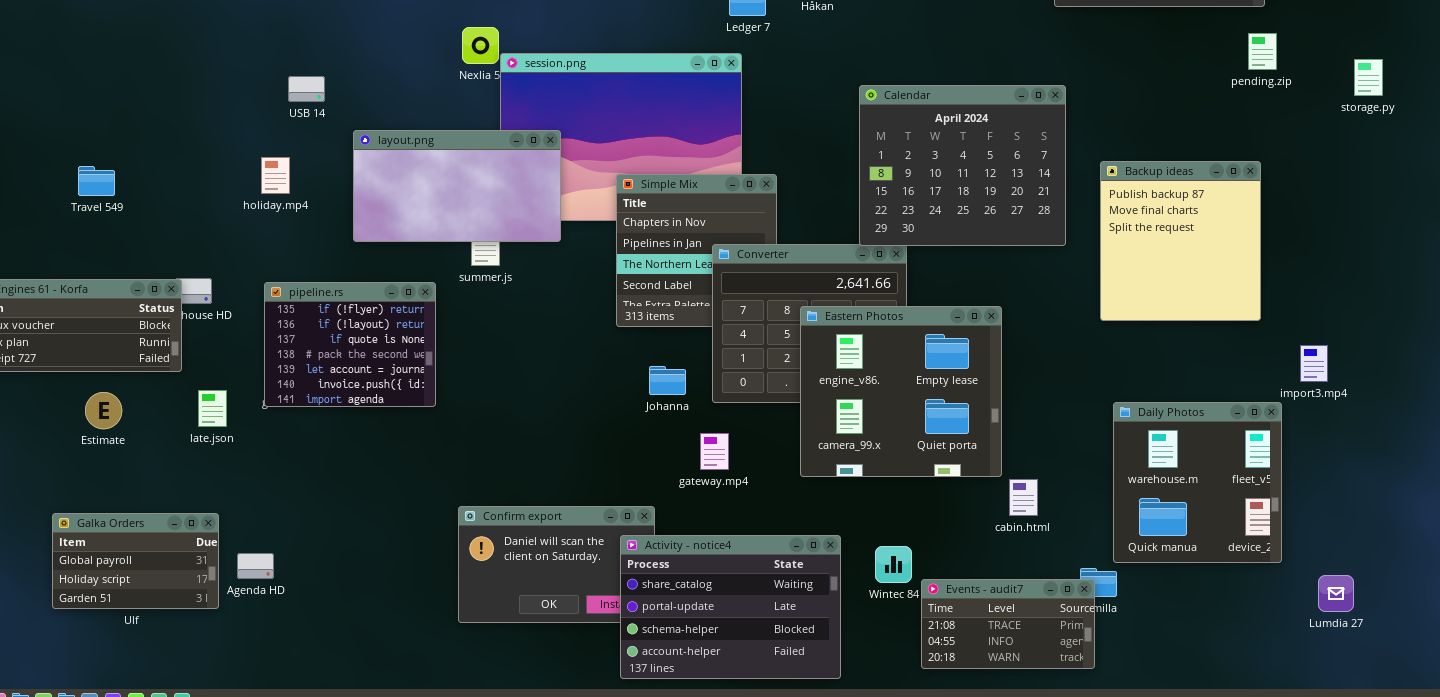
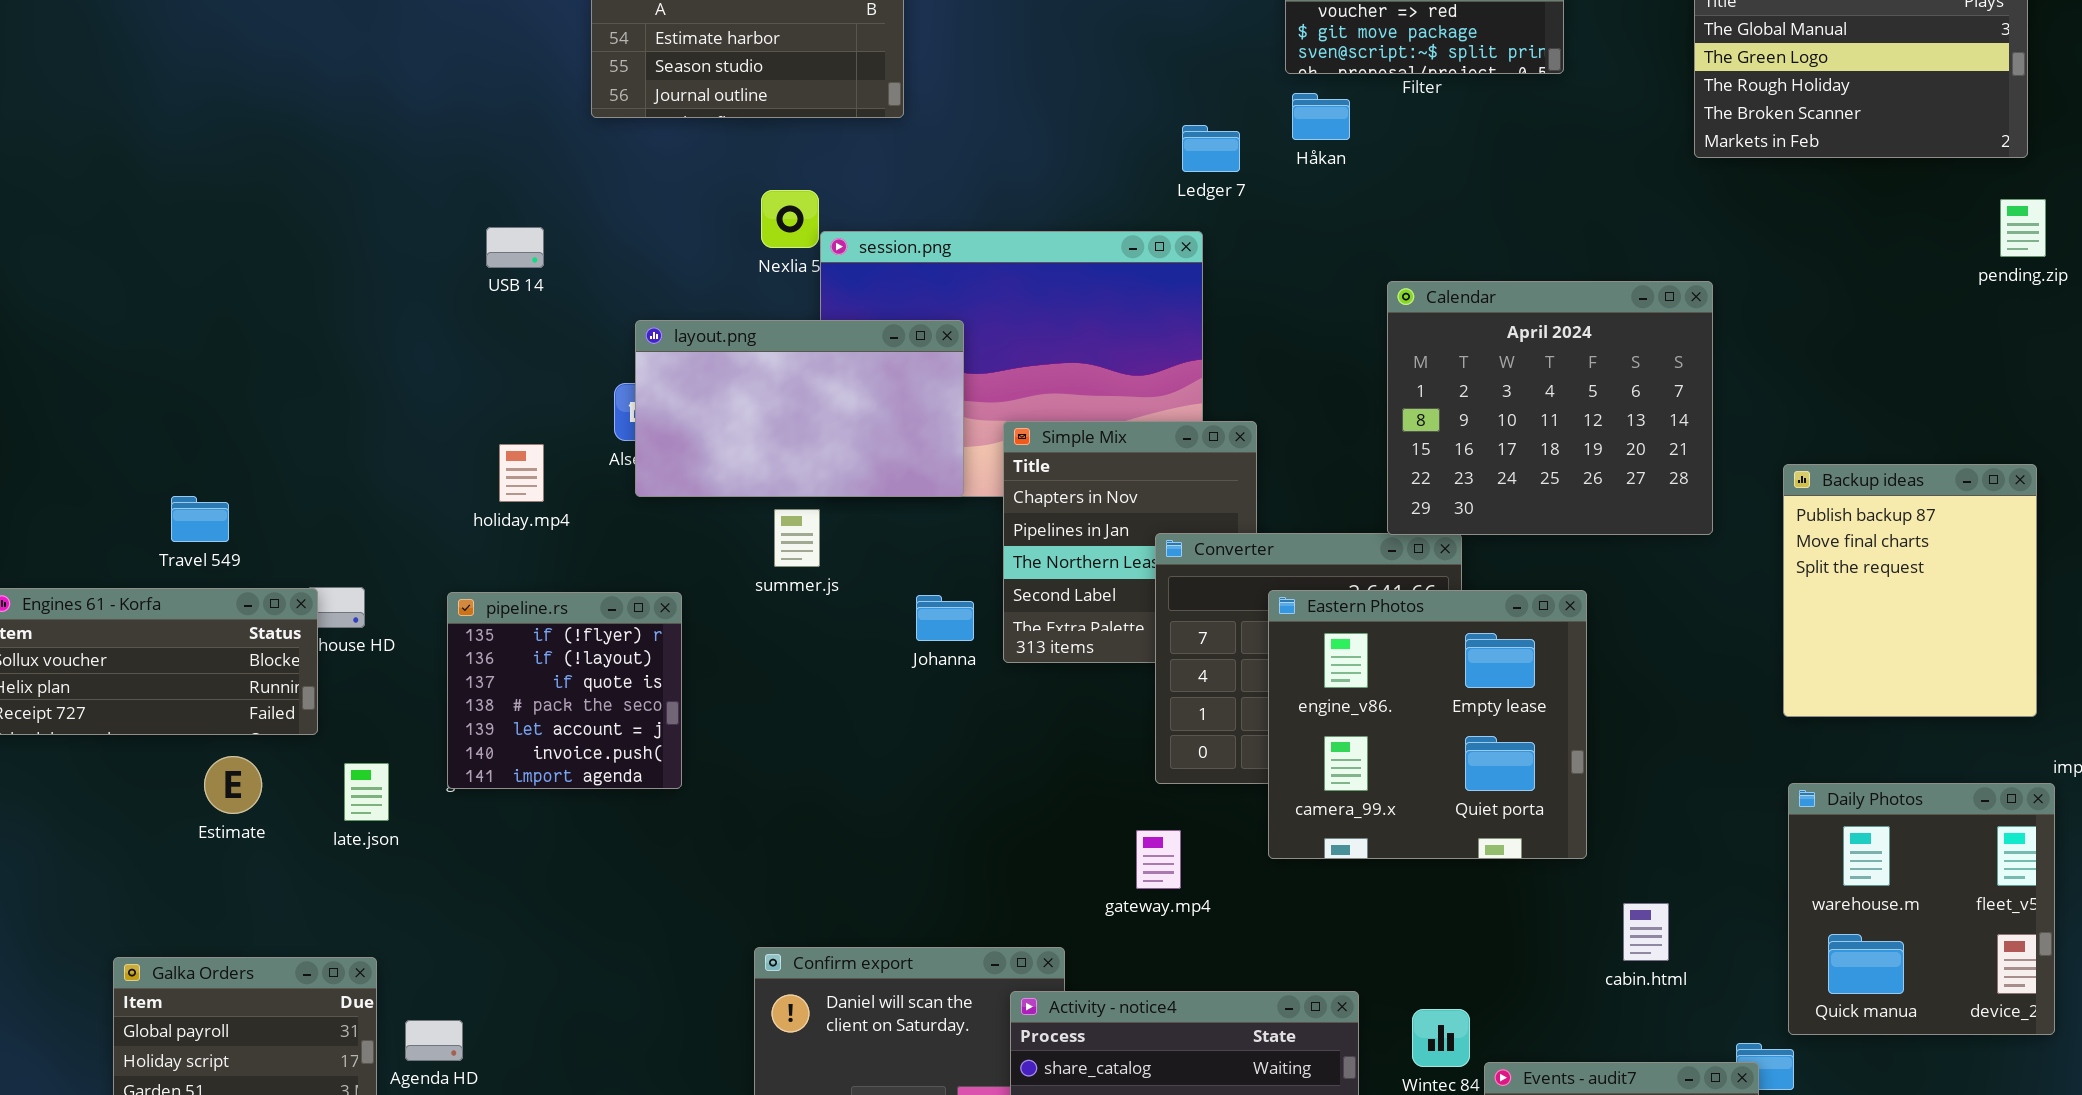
USB 14: [288,76,325,102] -> [486,227,544,268], moved
layout.png: [353,130,561,242] -> [635,320,964,497], moved
holiday.mp4: [261,157,290,194] -> [499,444,544,502], moved
Backup ideas: [1100,161,1261,321] -> [1783,464,2037,717], moved
Travel 549: [78,166,115,196] -> [171,496,229,542], moved
pipeline.rs: [264,282,436,407] -> [447,592,682,789], resized
Eastern Photos: [800,306,1002,477] -> [1268,590,1587,859], moved
Johanna: [649,366,686,395] -> [916,595,974,641], moved
Estimate: [85,392,122,429] -> [204,756,262,814], moved

